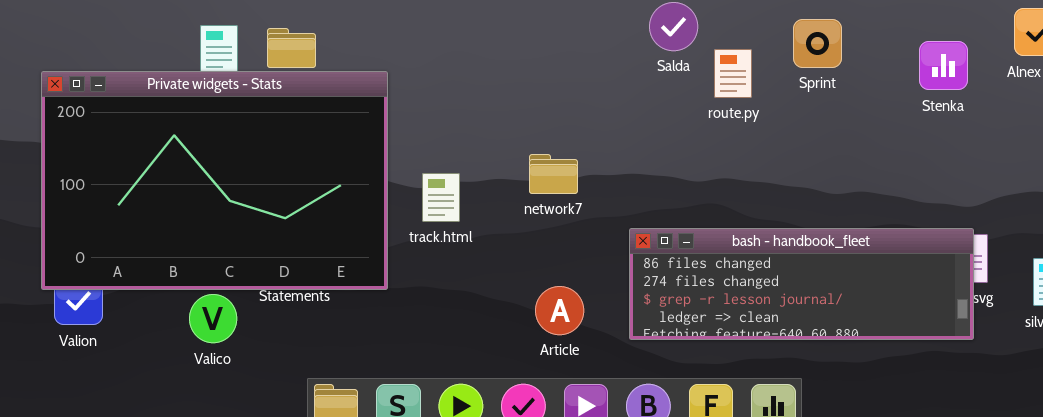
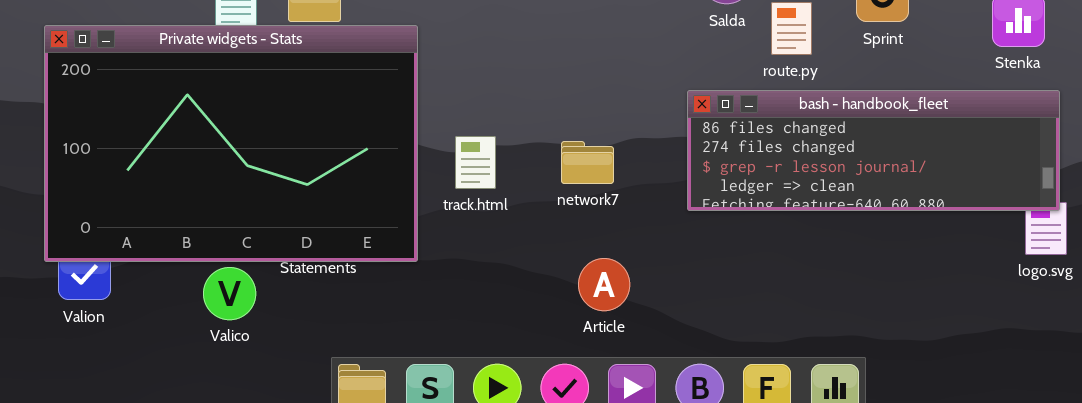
network7: [529,154,578,194] -> [561,141,614,184], moved
bash - handbook_fleet: [629,228,974,340] -> [687,90,1060,211], moved

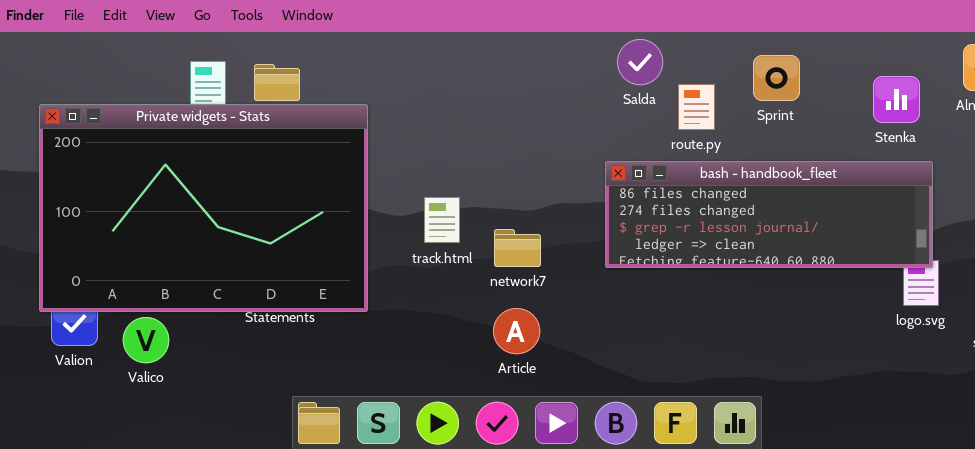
track.html: [455,136,496,189] -> [424,197,460,243], moved
network7: [561,141,614,184] -> [494,229,541,267], moved
Article: [578,258,630,311] -> [493,308,540,354], moved
Valico: [203,267,256,320] -> [123,317,169,363], moved

